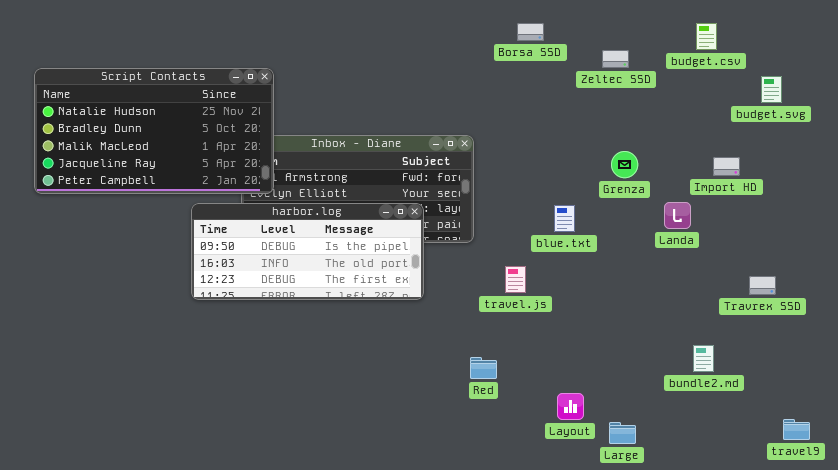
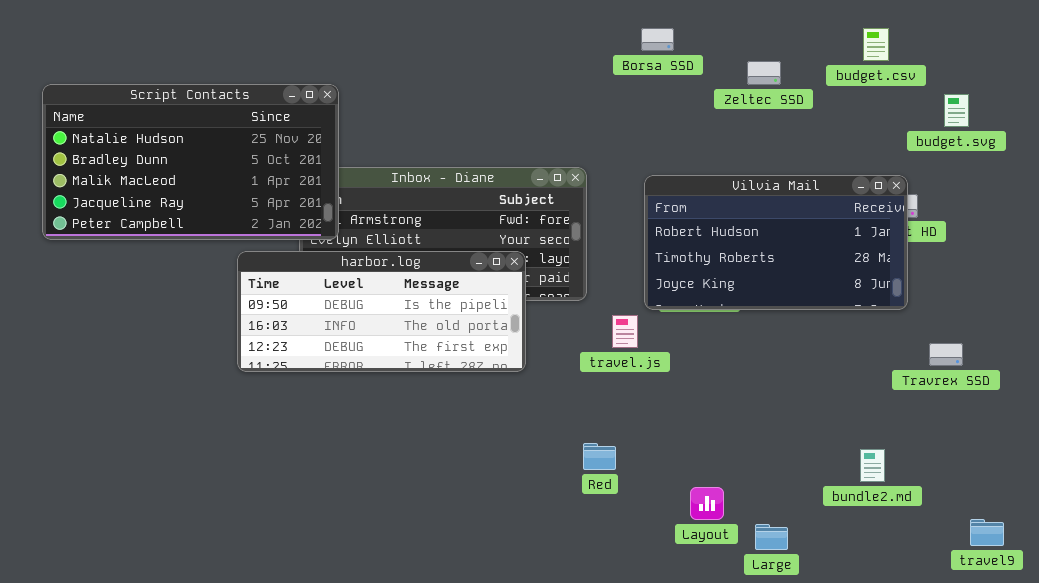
Vilvia Mail: none -> [644,175,908,310], opened
travel.js: [505,266,526,293] -> [612,315,638,348], moved
bundle2.md: [693,345,714,372] -> [860,449,885,482], moved

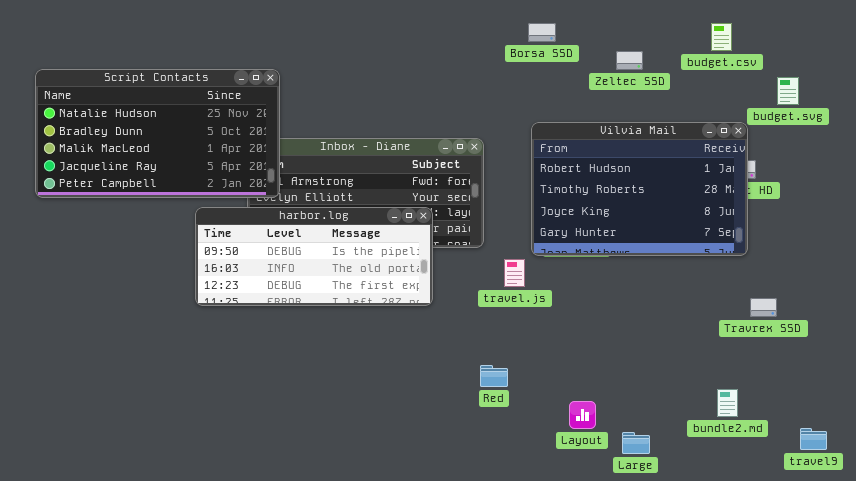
Vilvia Mail: [644,175,908,310] -> [531,122,748,256], resized
Travrex SSD: [929,343,963,366] -> [750,298,777,317], moved
bundle2.md: [860,449,885,482] -> [717,389,738,417], moved

